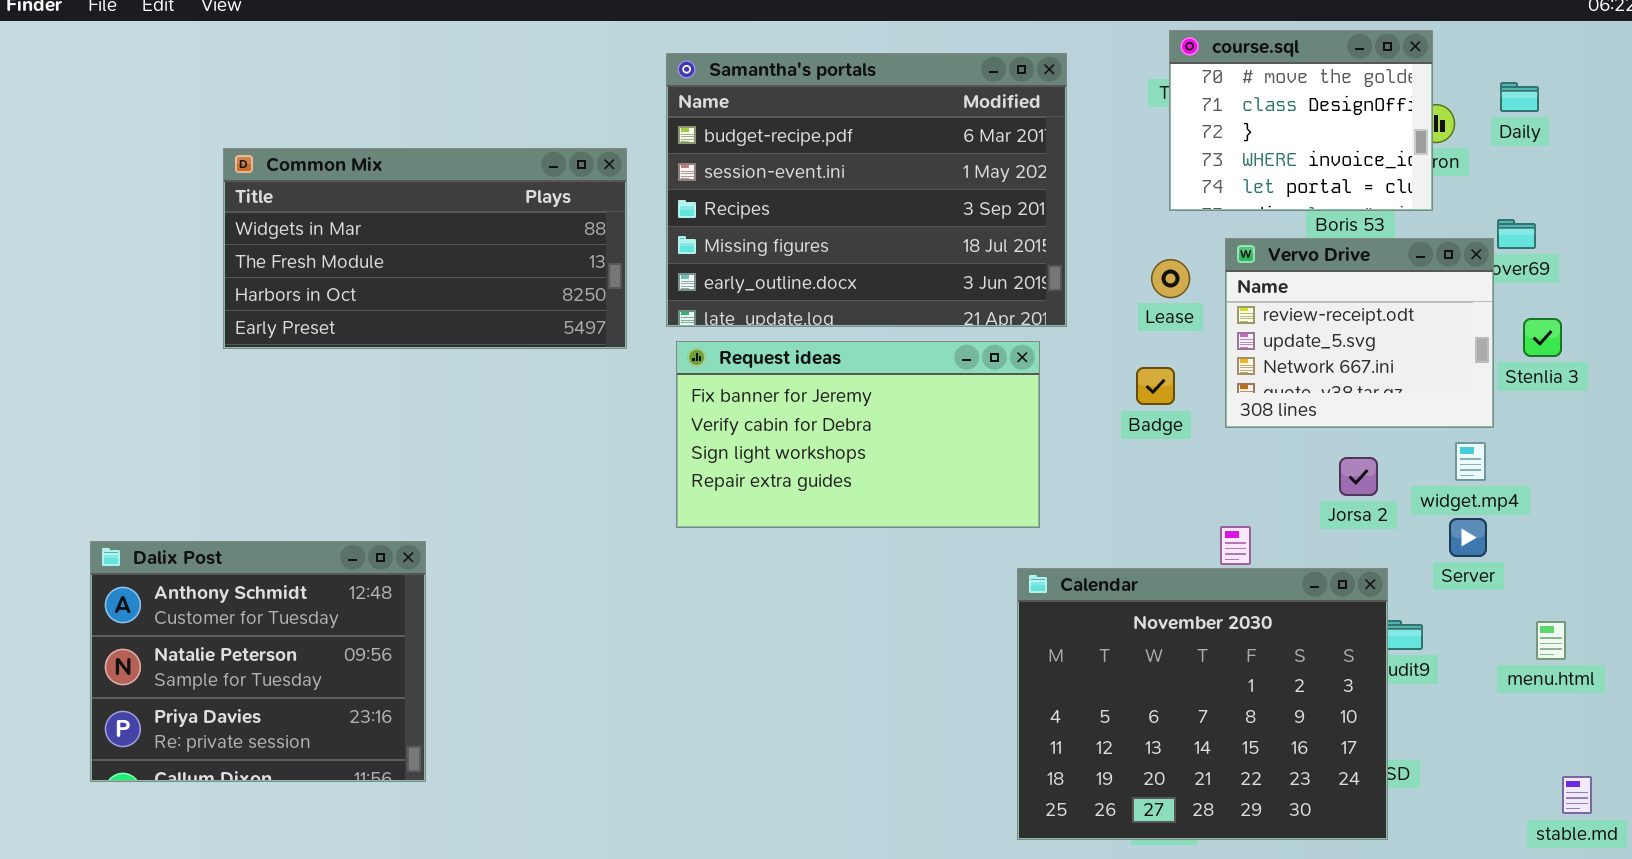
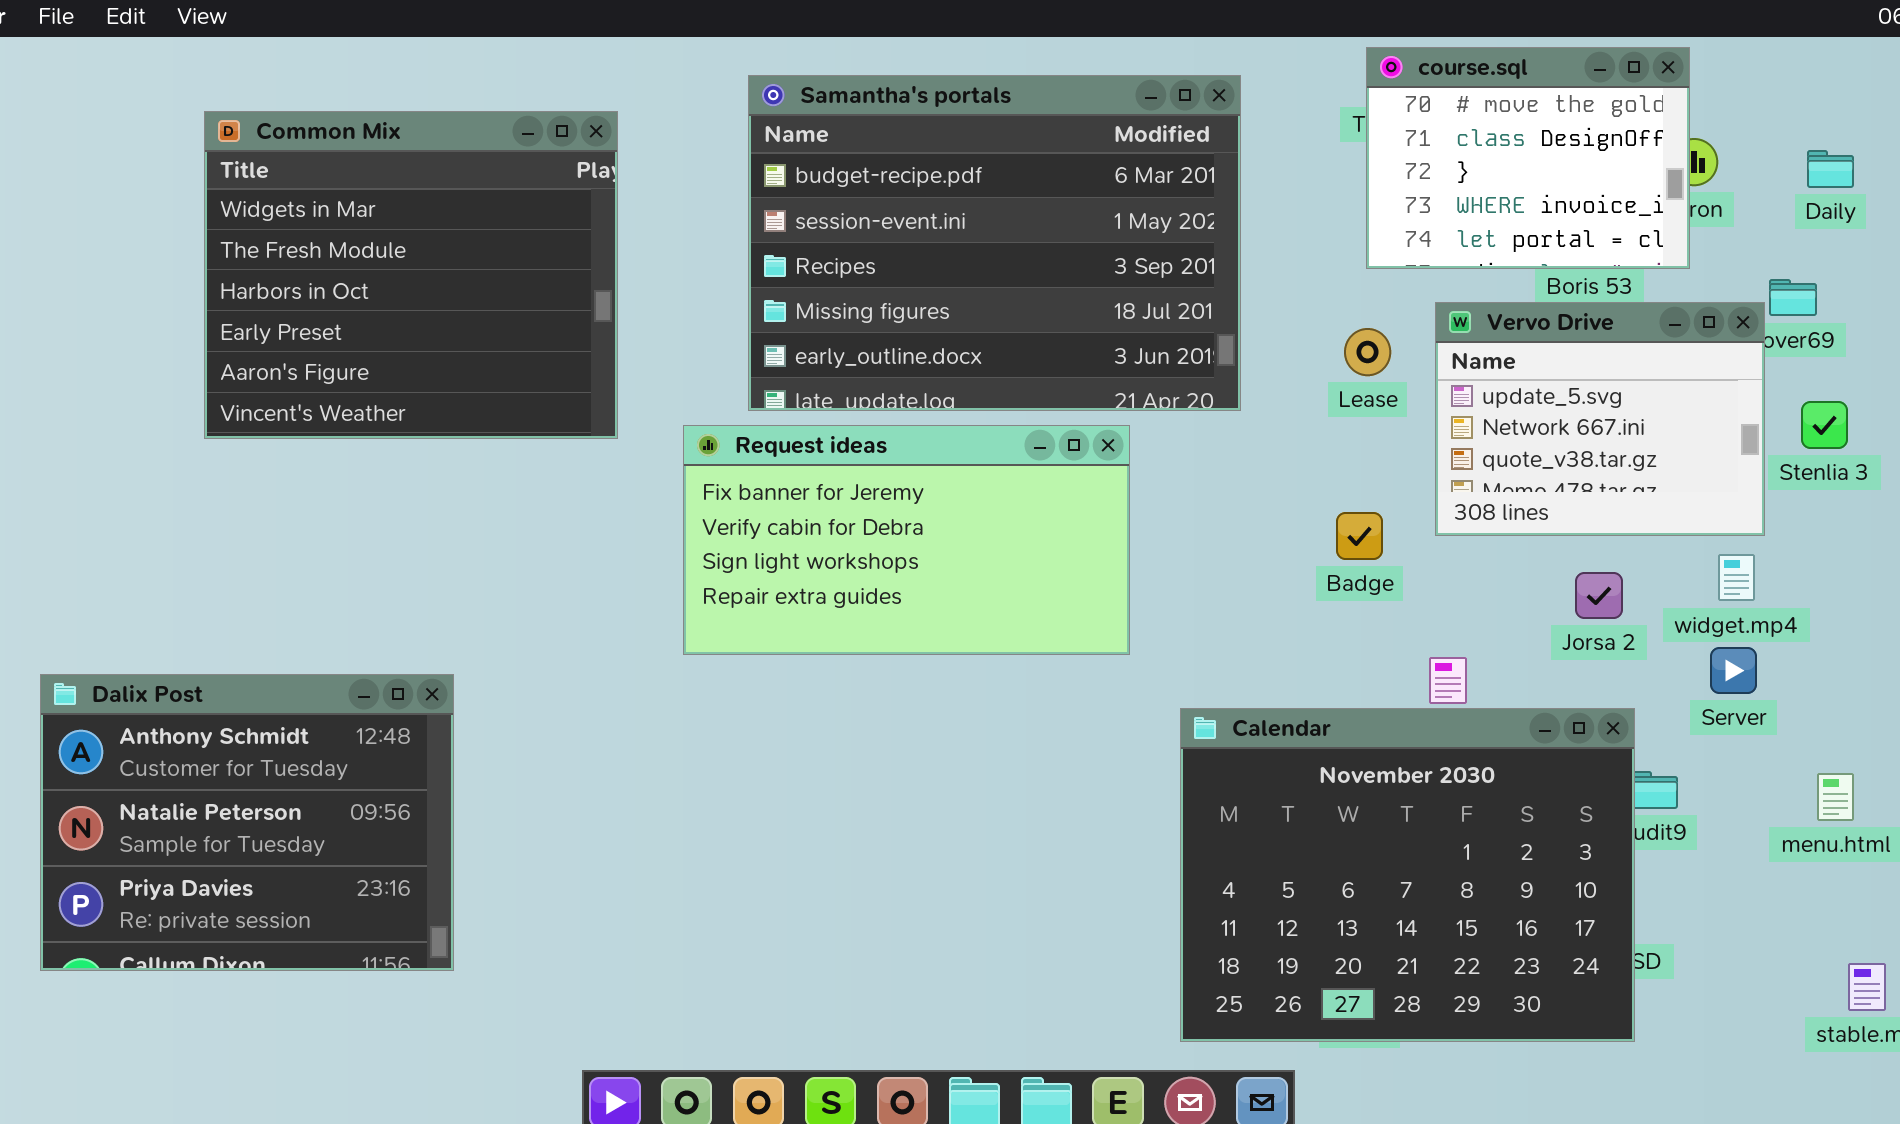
Daily: [1500,82,1539,112] -> [1807,150,1854,188], moved
Common Mix: [223,148,627,349] -> [204,111,618,439], resized
Vervo Drive: [1225,238,1494,428] -> [1435,302,1765,536], scrolled down 1 row
Request ideas: [676,341,1040,528] -> [683,425,1130,655], moved
Badge: [1136,367,1175,405] -> [1336,512,1383,560], moved

